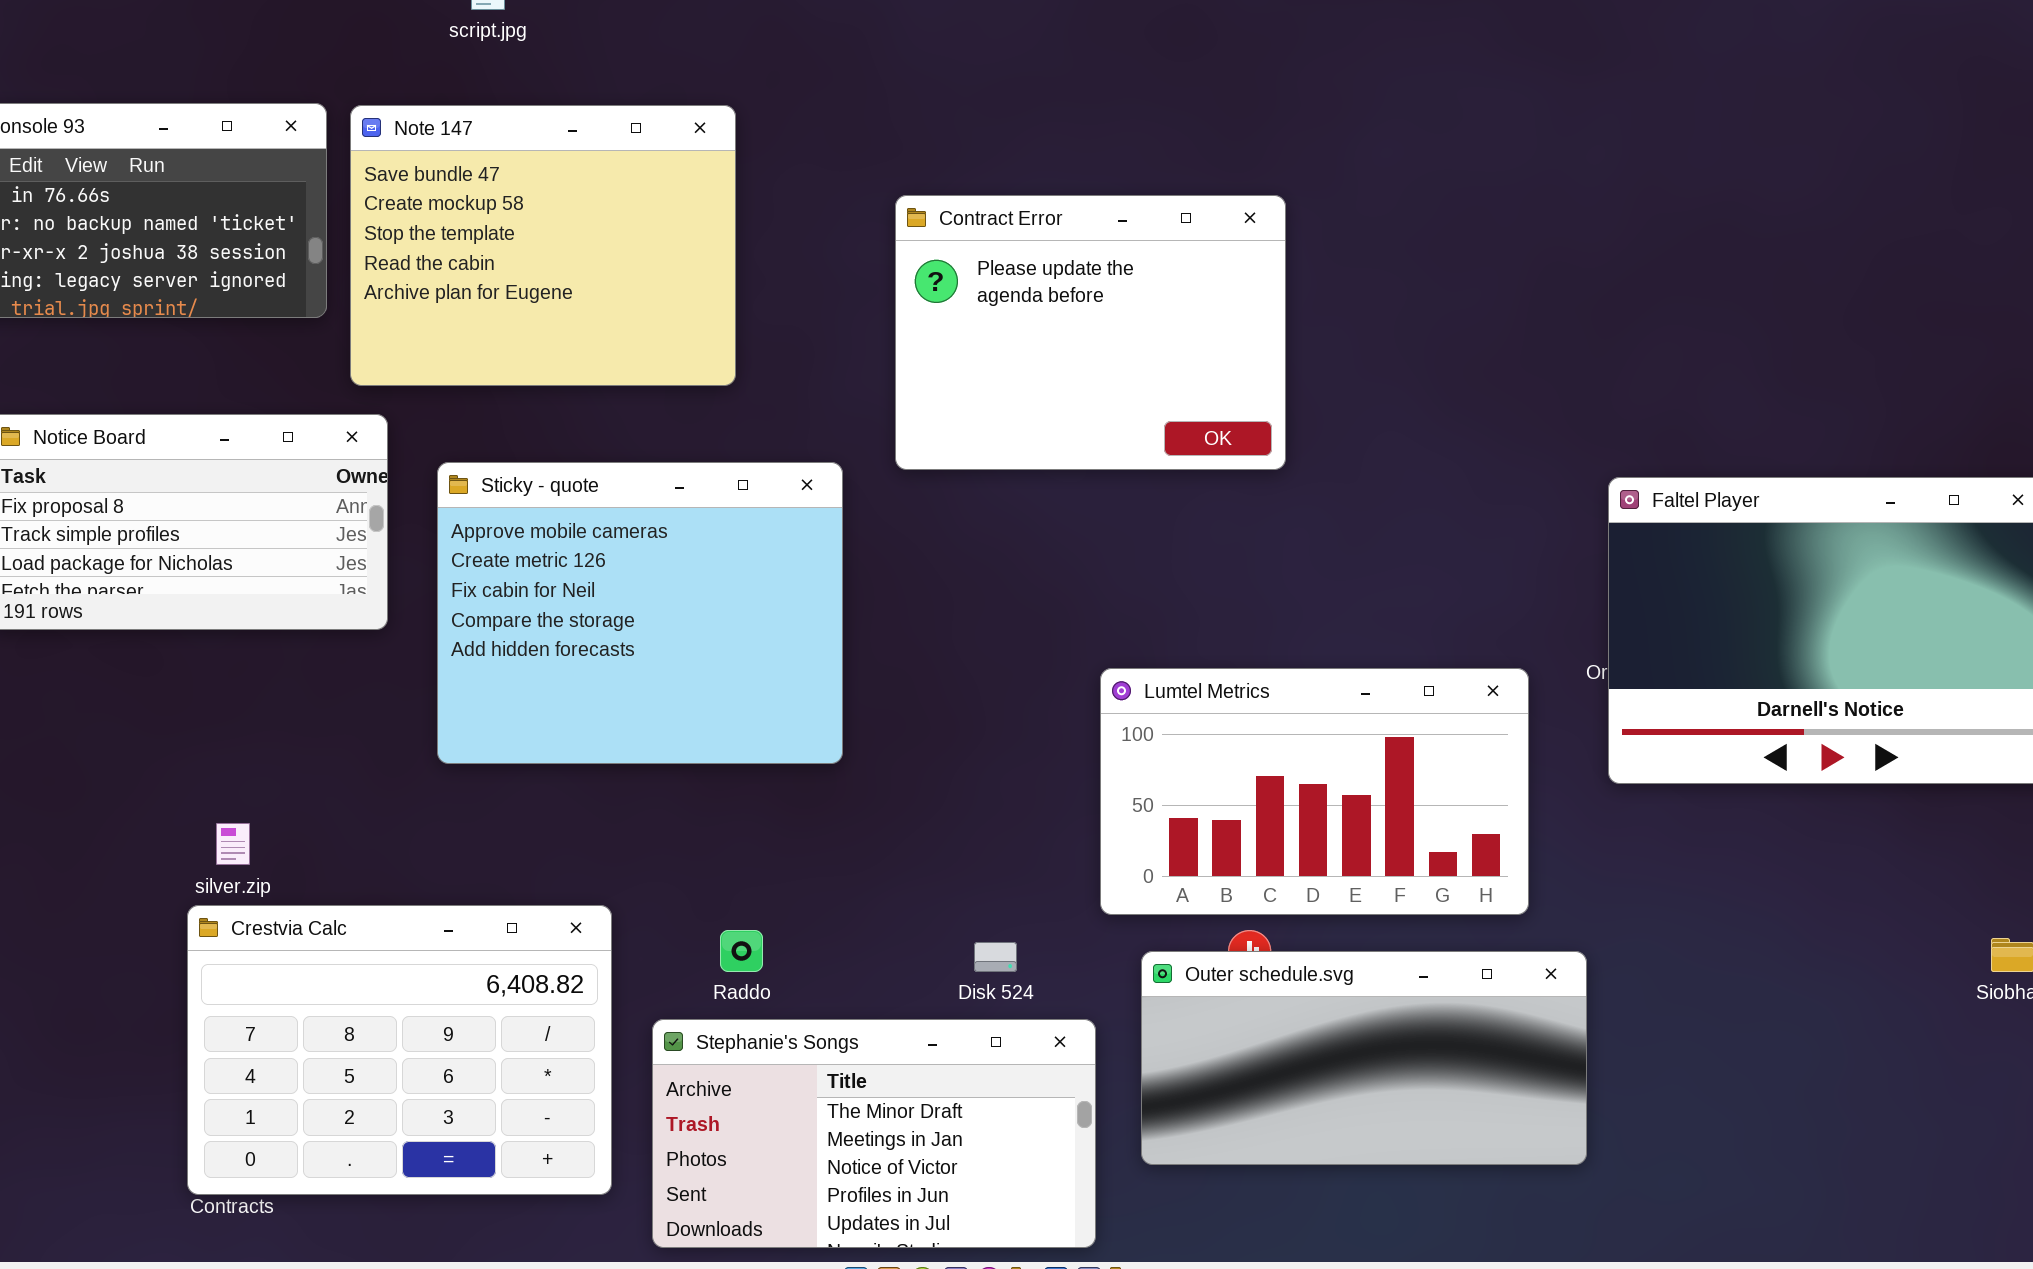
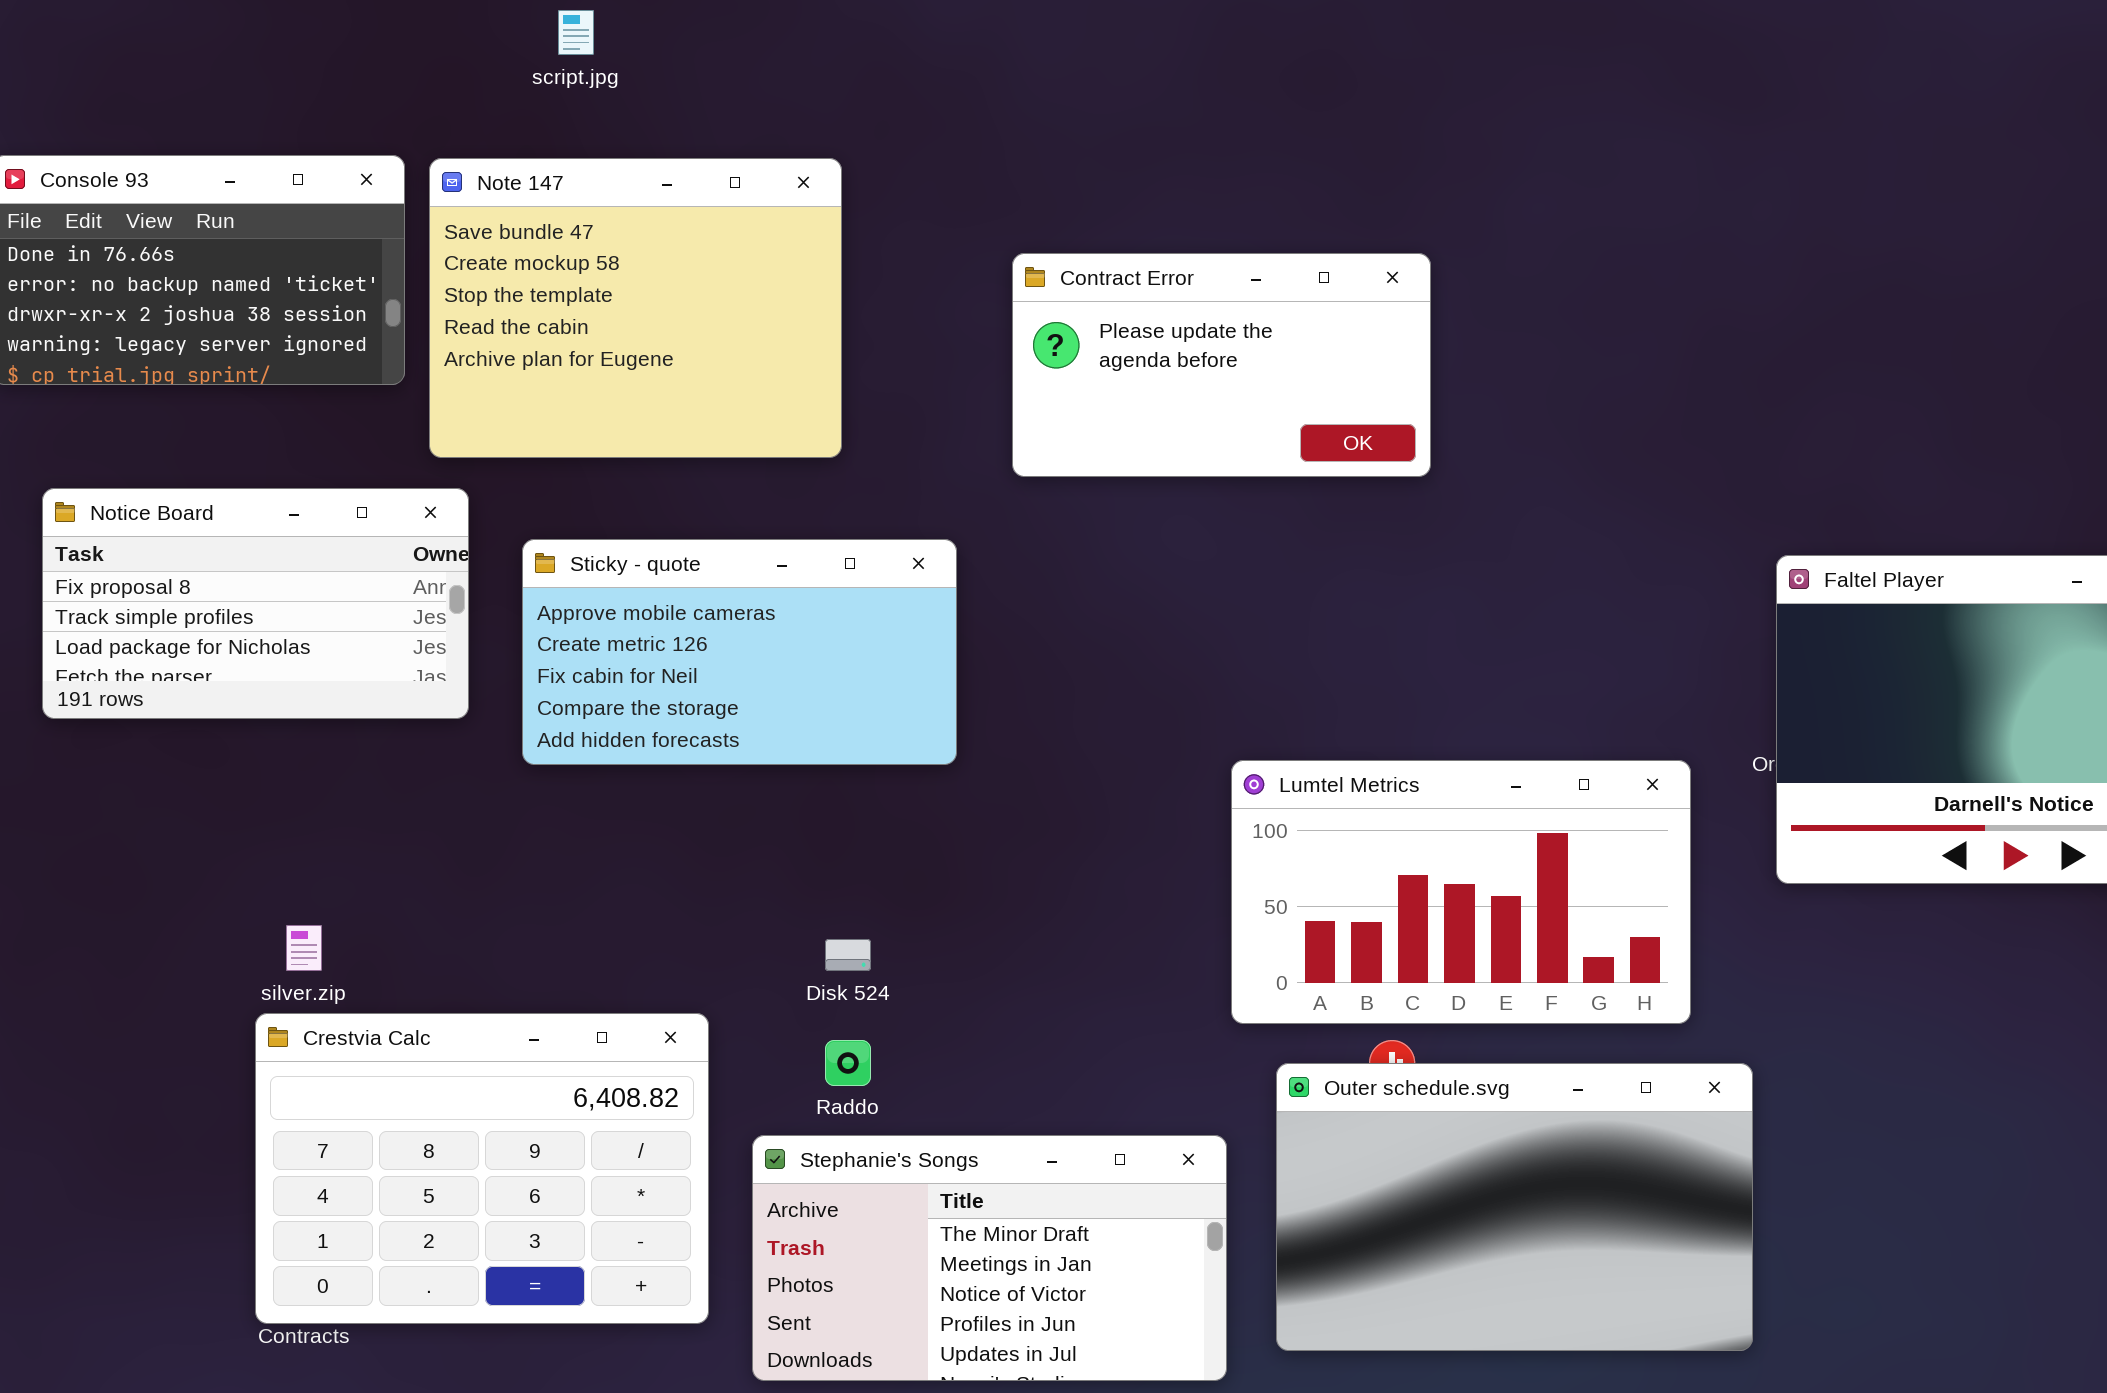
Contract Error: [895,195,1286,470] -> [1012,253,1431,477], resized
Sticky - quote: [437,462,843,764] -> [522,539,957,765], resized
Disk 524: [974,942,1017,972] -> [825,939,871,971], moved
Outer schedule.svg: [1141,951,1587,1165] -> [1276,1063,1753,1351], resized

